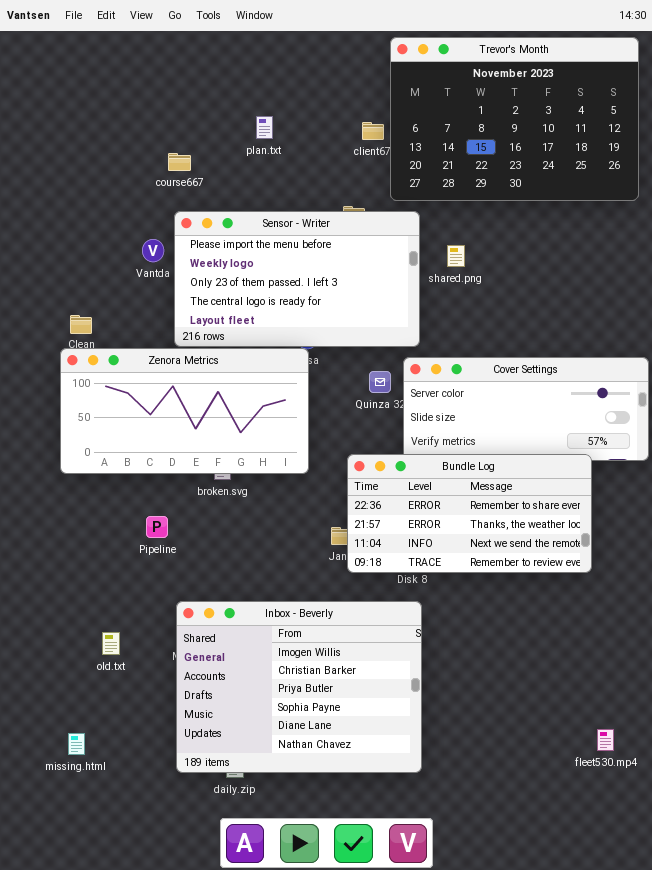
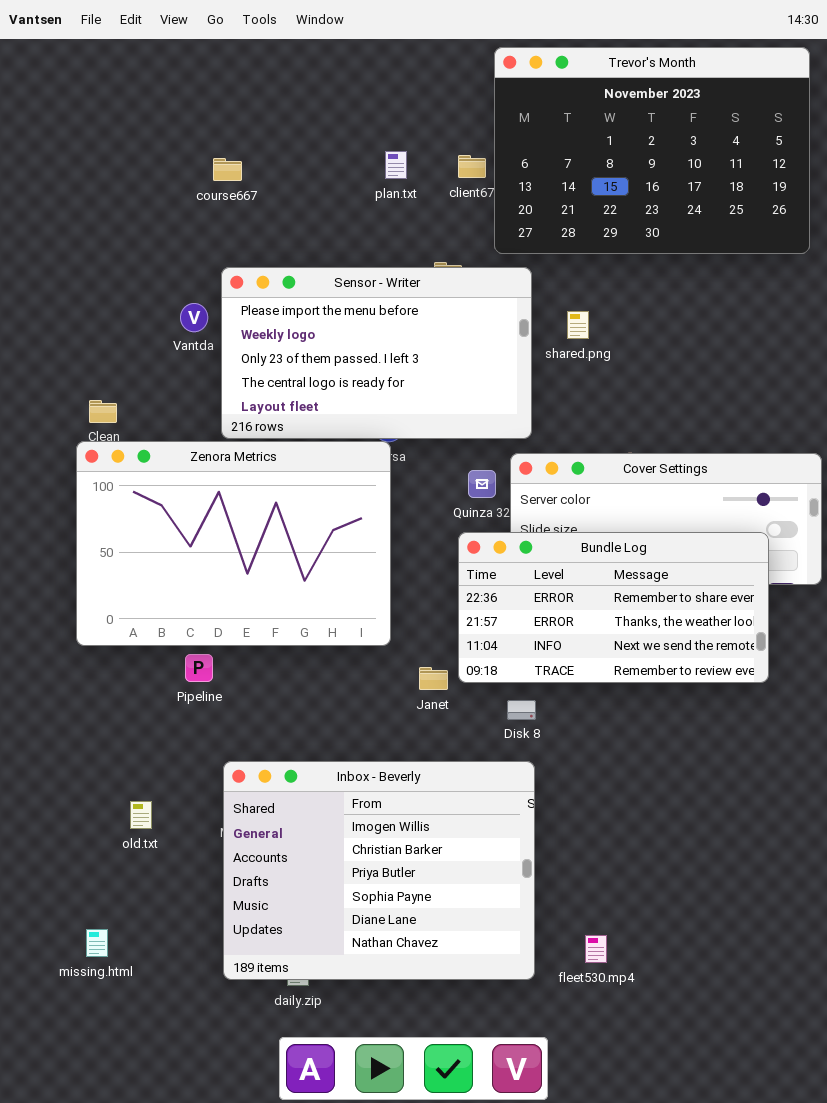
plan.txt: [256,116,273,139] -> [385,151,407,179], moved
course667: [168,153,191,171] -> [213,158,242,181], moved
Zenora Metrics: [60,348,309,474] -> [76,441,391,646], resized
Bundle Log: [347,454,592,573] -> [458,532,769,683], moved
fleet530.mp4: [597,729,614,751] -> [585,935,607,963], moved

